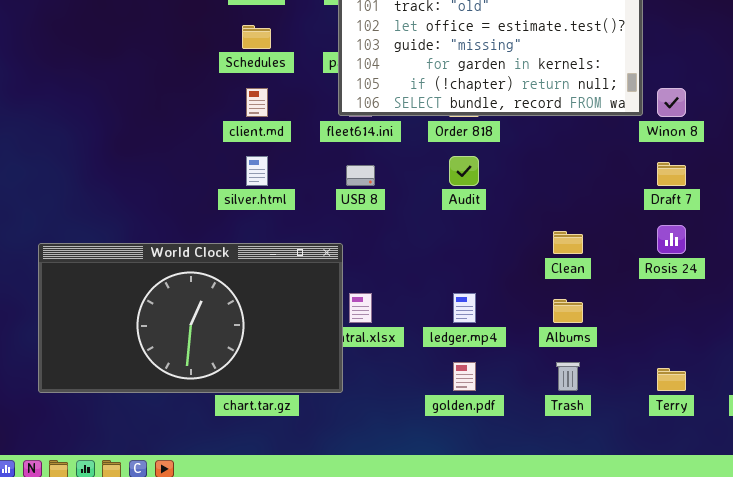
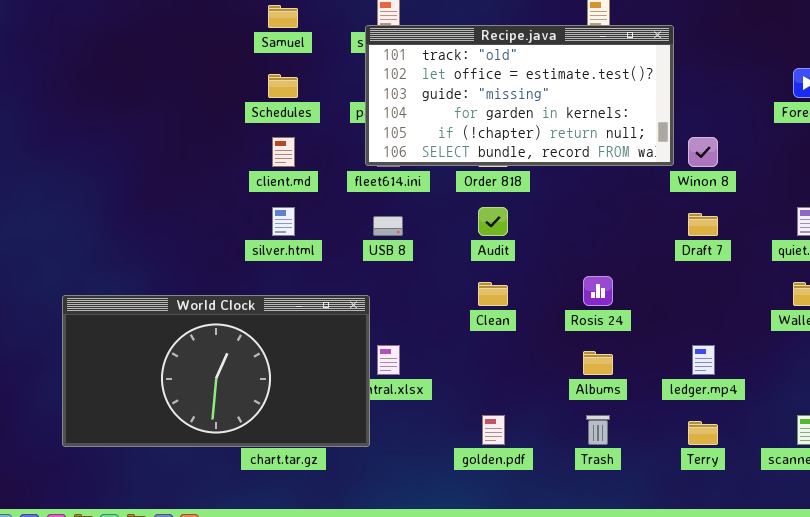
Rosis 24: [657,225,686,254] -> [583,276,613,306], moved
Clean: [553,231,583,254] -> [478,282,508,306], moved
ledger.mp4: [453,293,476,323] -> [692,345,715,375], moved

